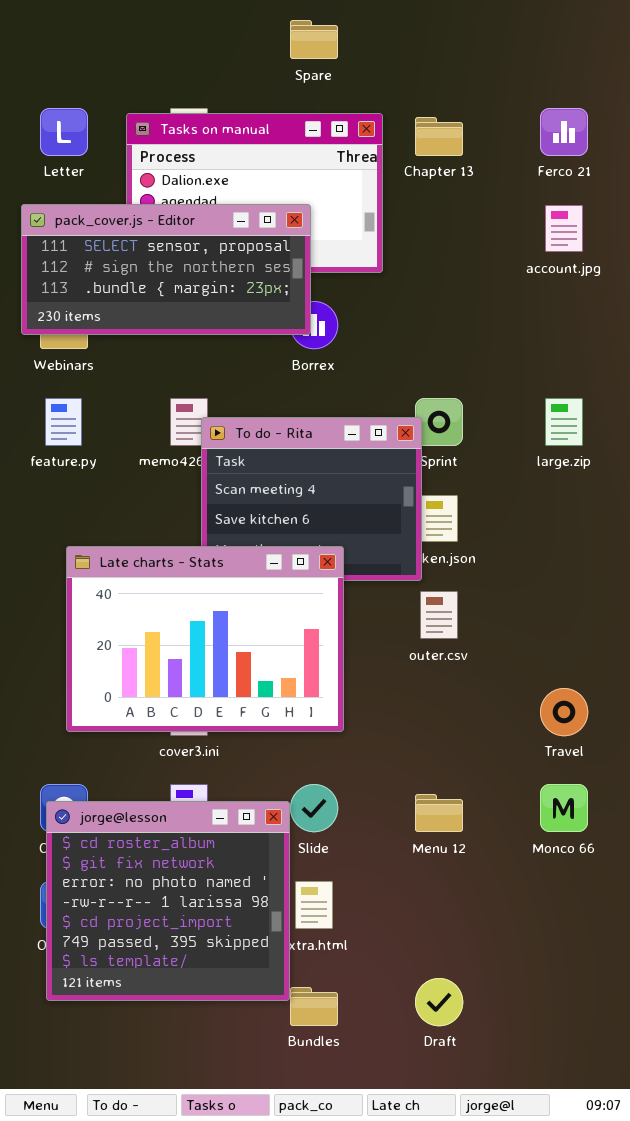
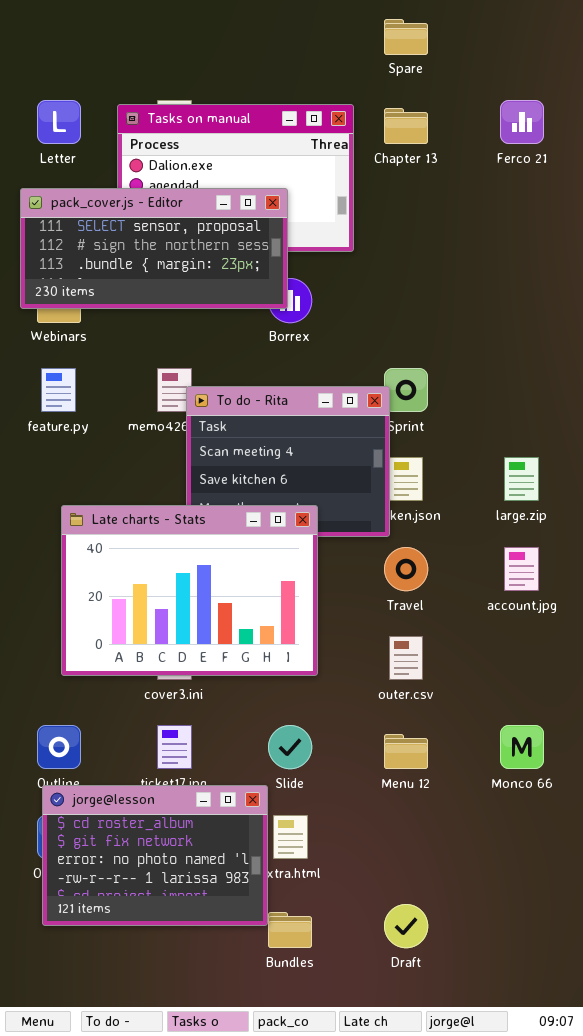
Spare: [290,20,338,59] -> [384,19,428,55], moved
account.jpg: [545,205,583,252] -> [504,547,539,591], moved
large.zip: [545,398,583,446] -> [504,457,539,501], moved
outer.csv: [420,591,458,639] -> [389,636,423,680], moved
Travel: [540,688,588,736] -> [384,547,428,591], moved
jorge@lesson: [46,801,290,1001] -> [42,785,268,926], resized

